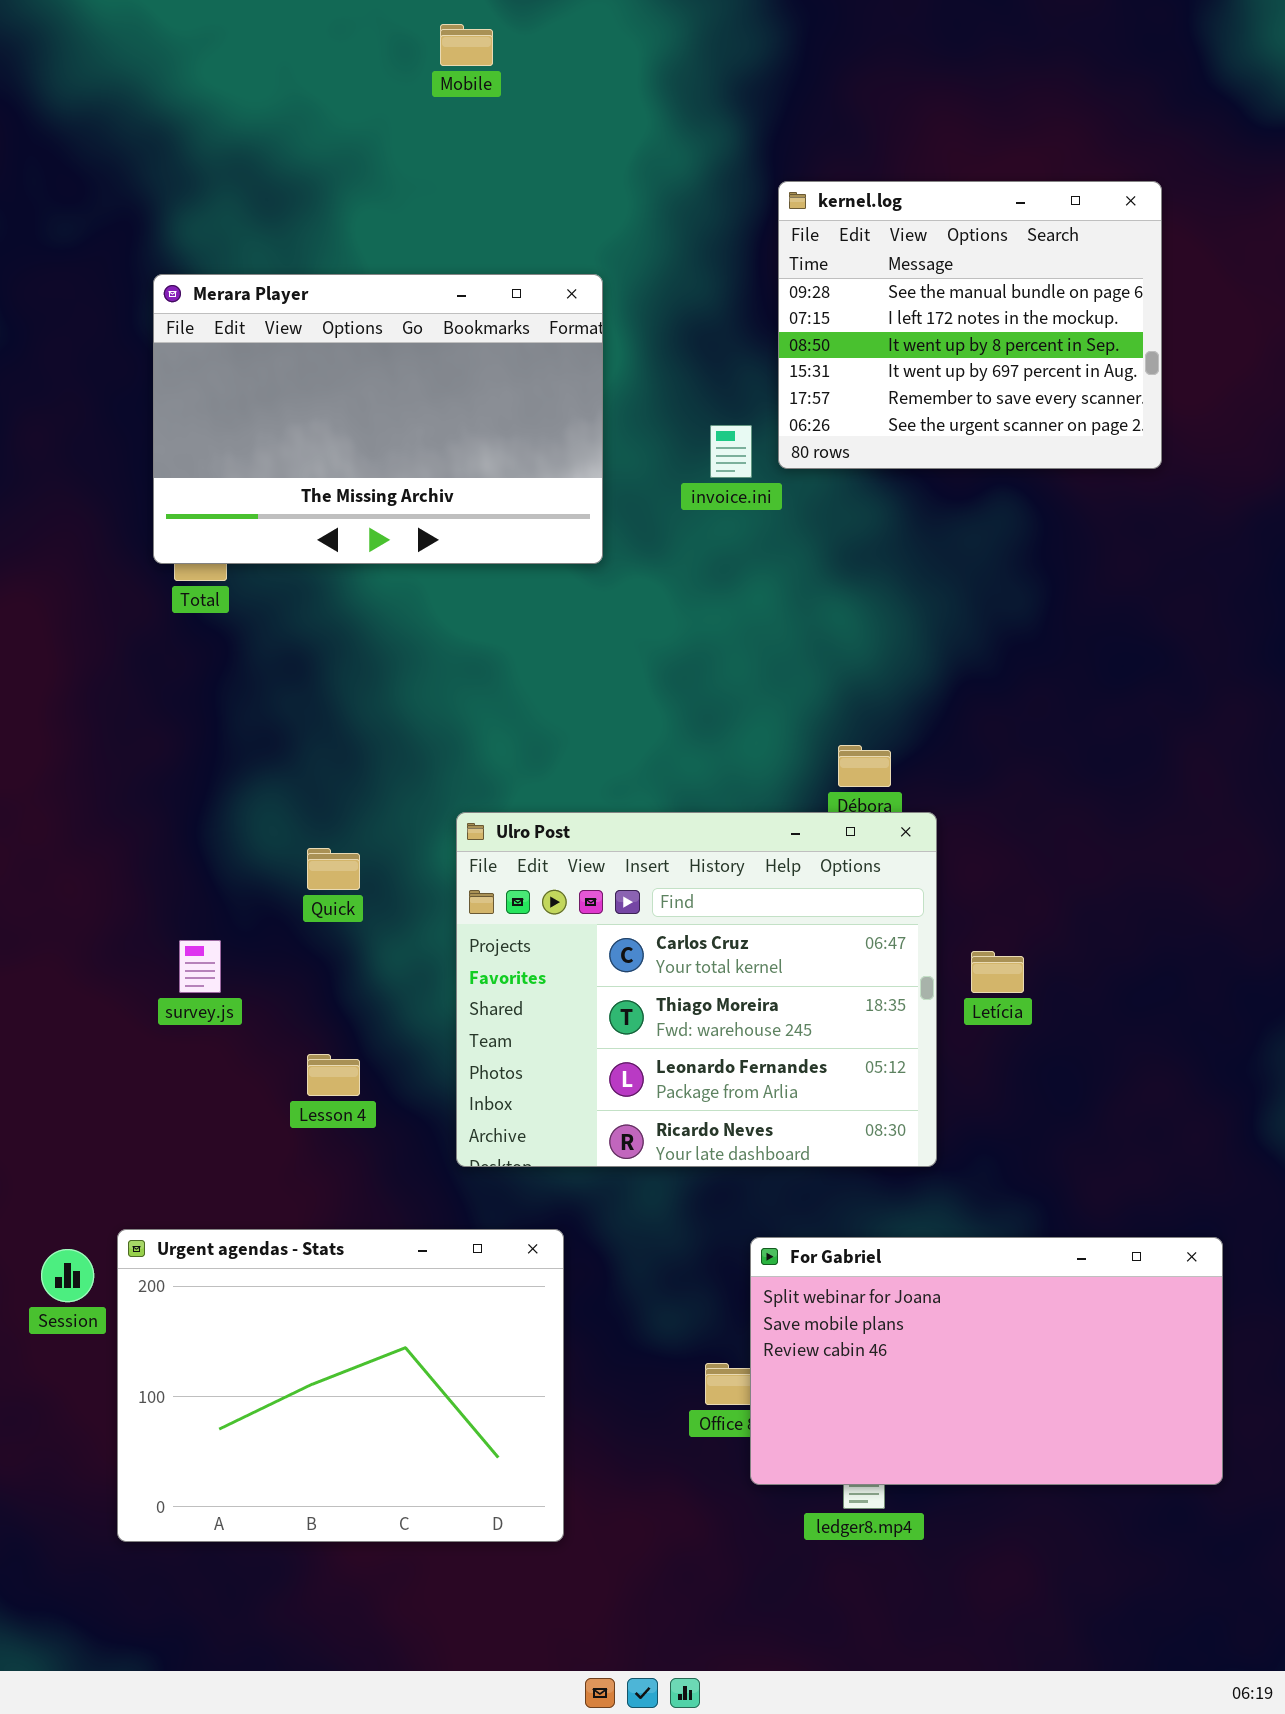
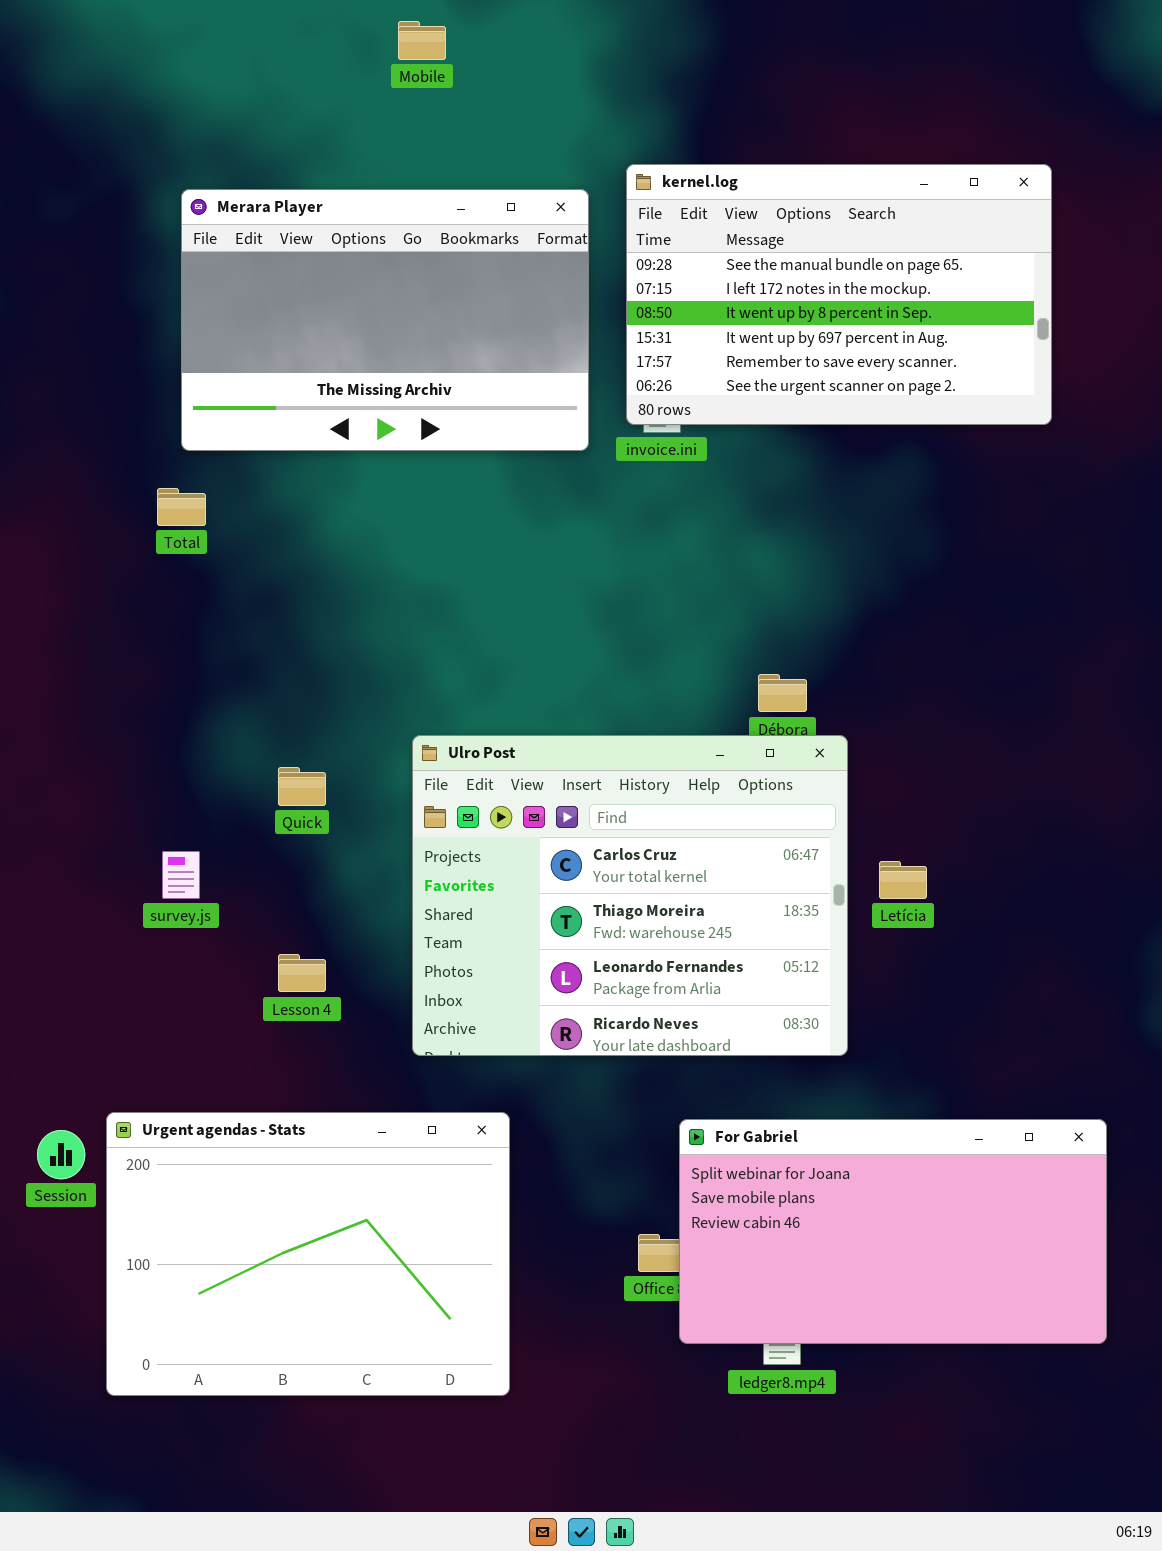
kernel.log: [778,181,1162,469] -> [626,164,1052,425], resized
Merara Player: [153,274,603,564] -> [181,189,589,451], moved

